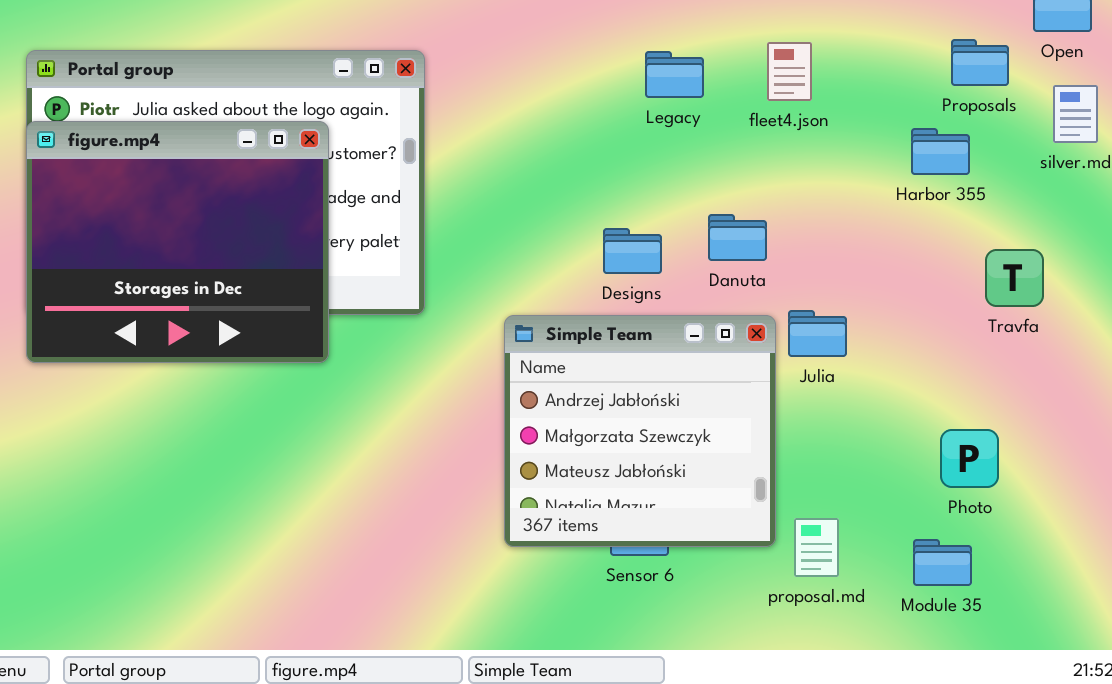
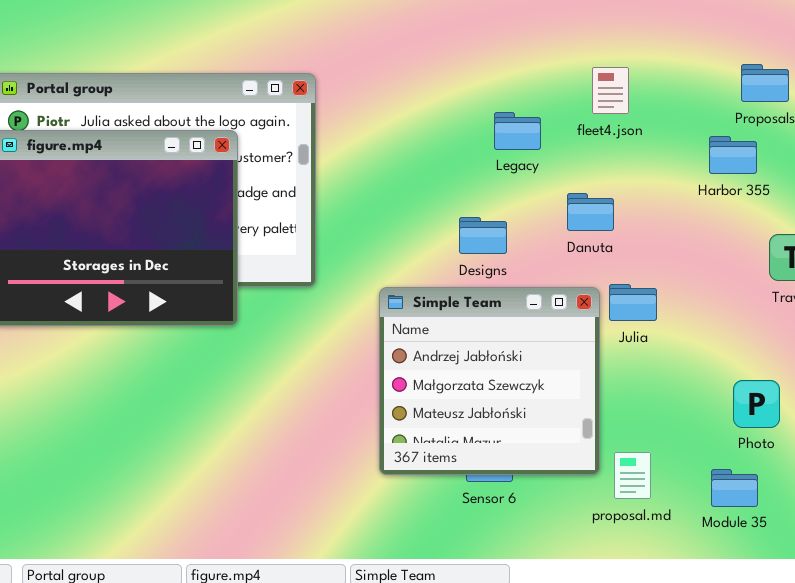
Legacy: [645,51,704,98] -> [494,112,541,150], moved
Danuta: [708,214,767,261] -> [567,193,614,231], moved

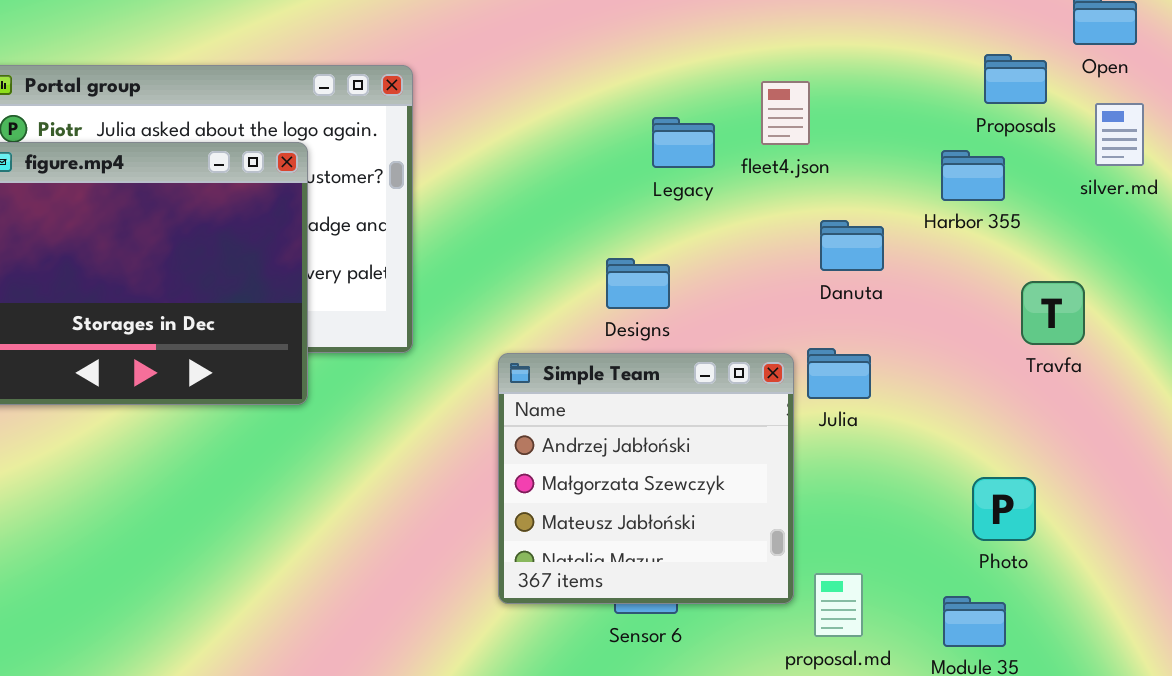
fleet4.json: [592,67,629,114] -> [761,81,810,145], moved
Danuta: [567,193,614,231] -> [820,220,884,271], moved

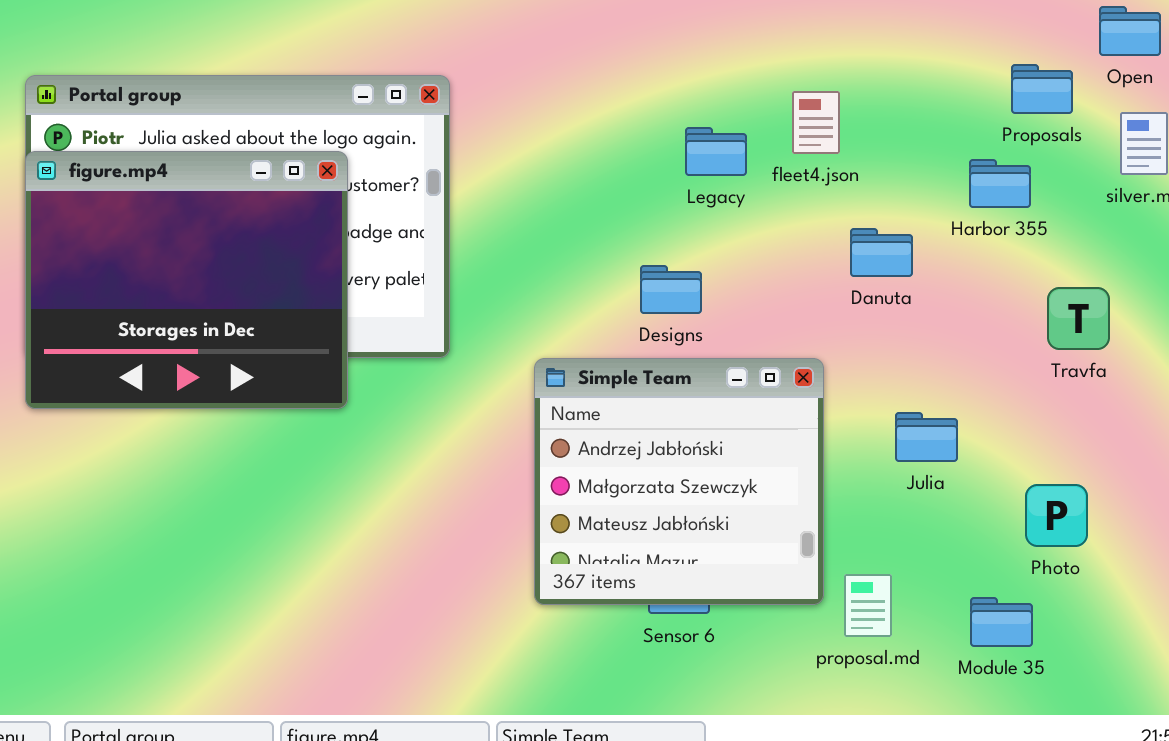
Julia: [807,348,871,399] -> [895,412,958,462], moved
Photo: [972,477,1036,541] -> [1025,484,1088,547], moved

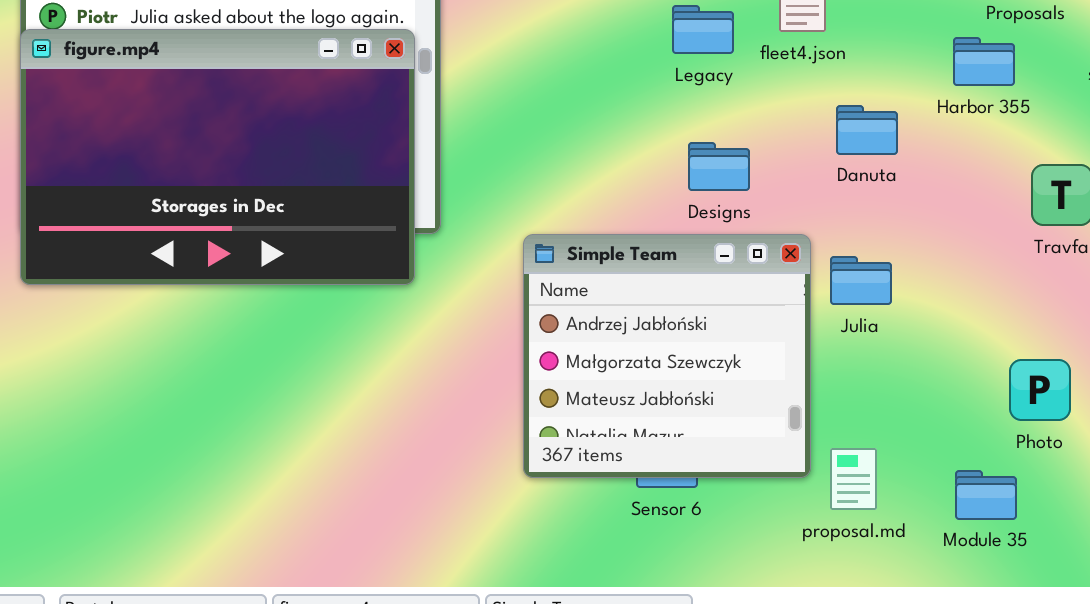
figure.mp4: [25,151,348,409] -> [20,29,415,285], resized
Designs: [640,265,702,314] -> [688,142,750,191], moved
Julia: [895,412,958,462] -> [830,256,892,305], moved

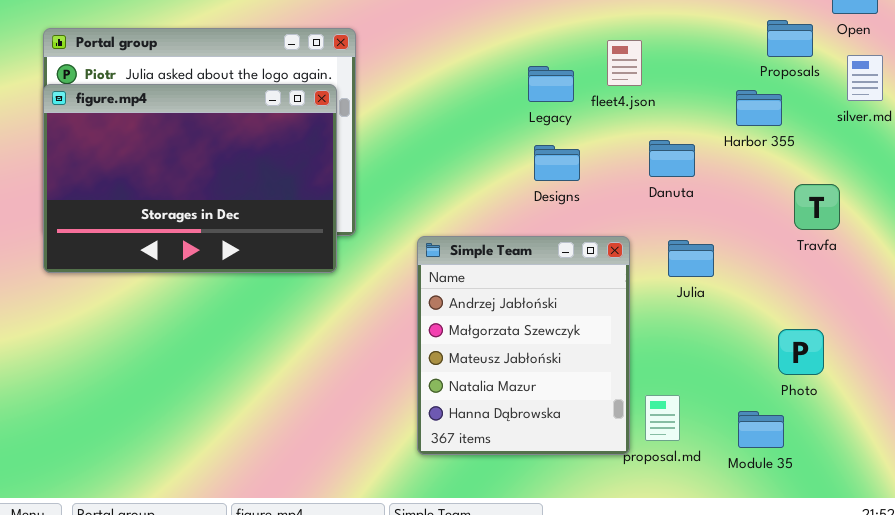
Designs: [688,142,750,191] -> [534,145,580,181], moved
Simple Team: [523,234,811,478] -> [417,236,630,455], resized
Julia: [830,256,892,305] -> [668,240,714,277], moved

